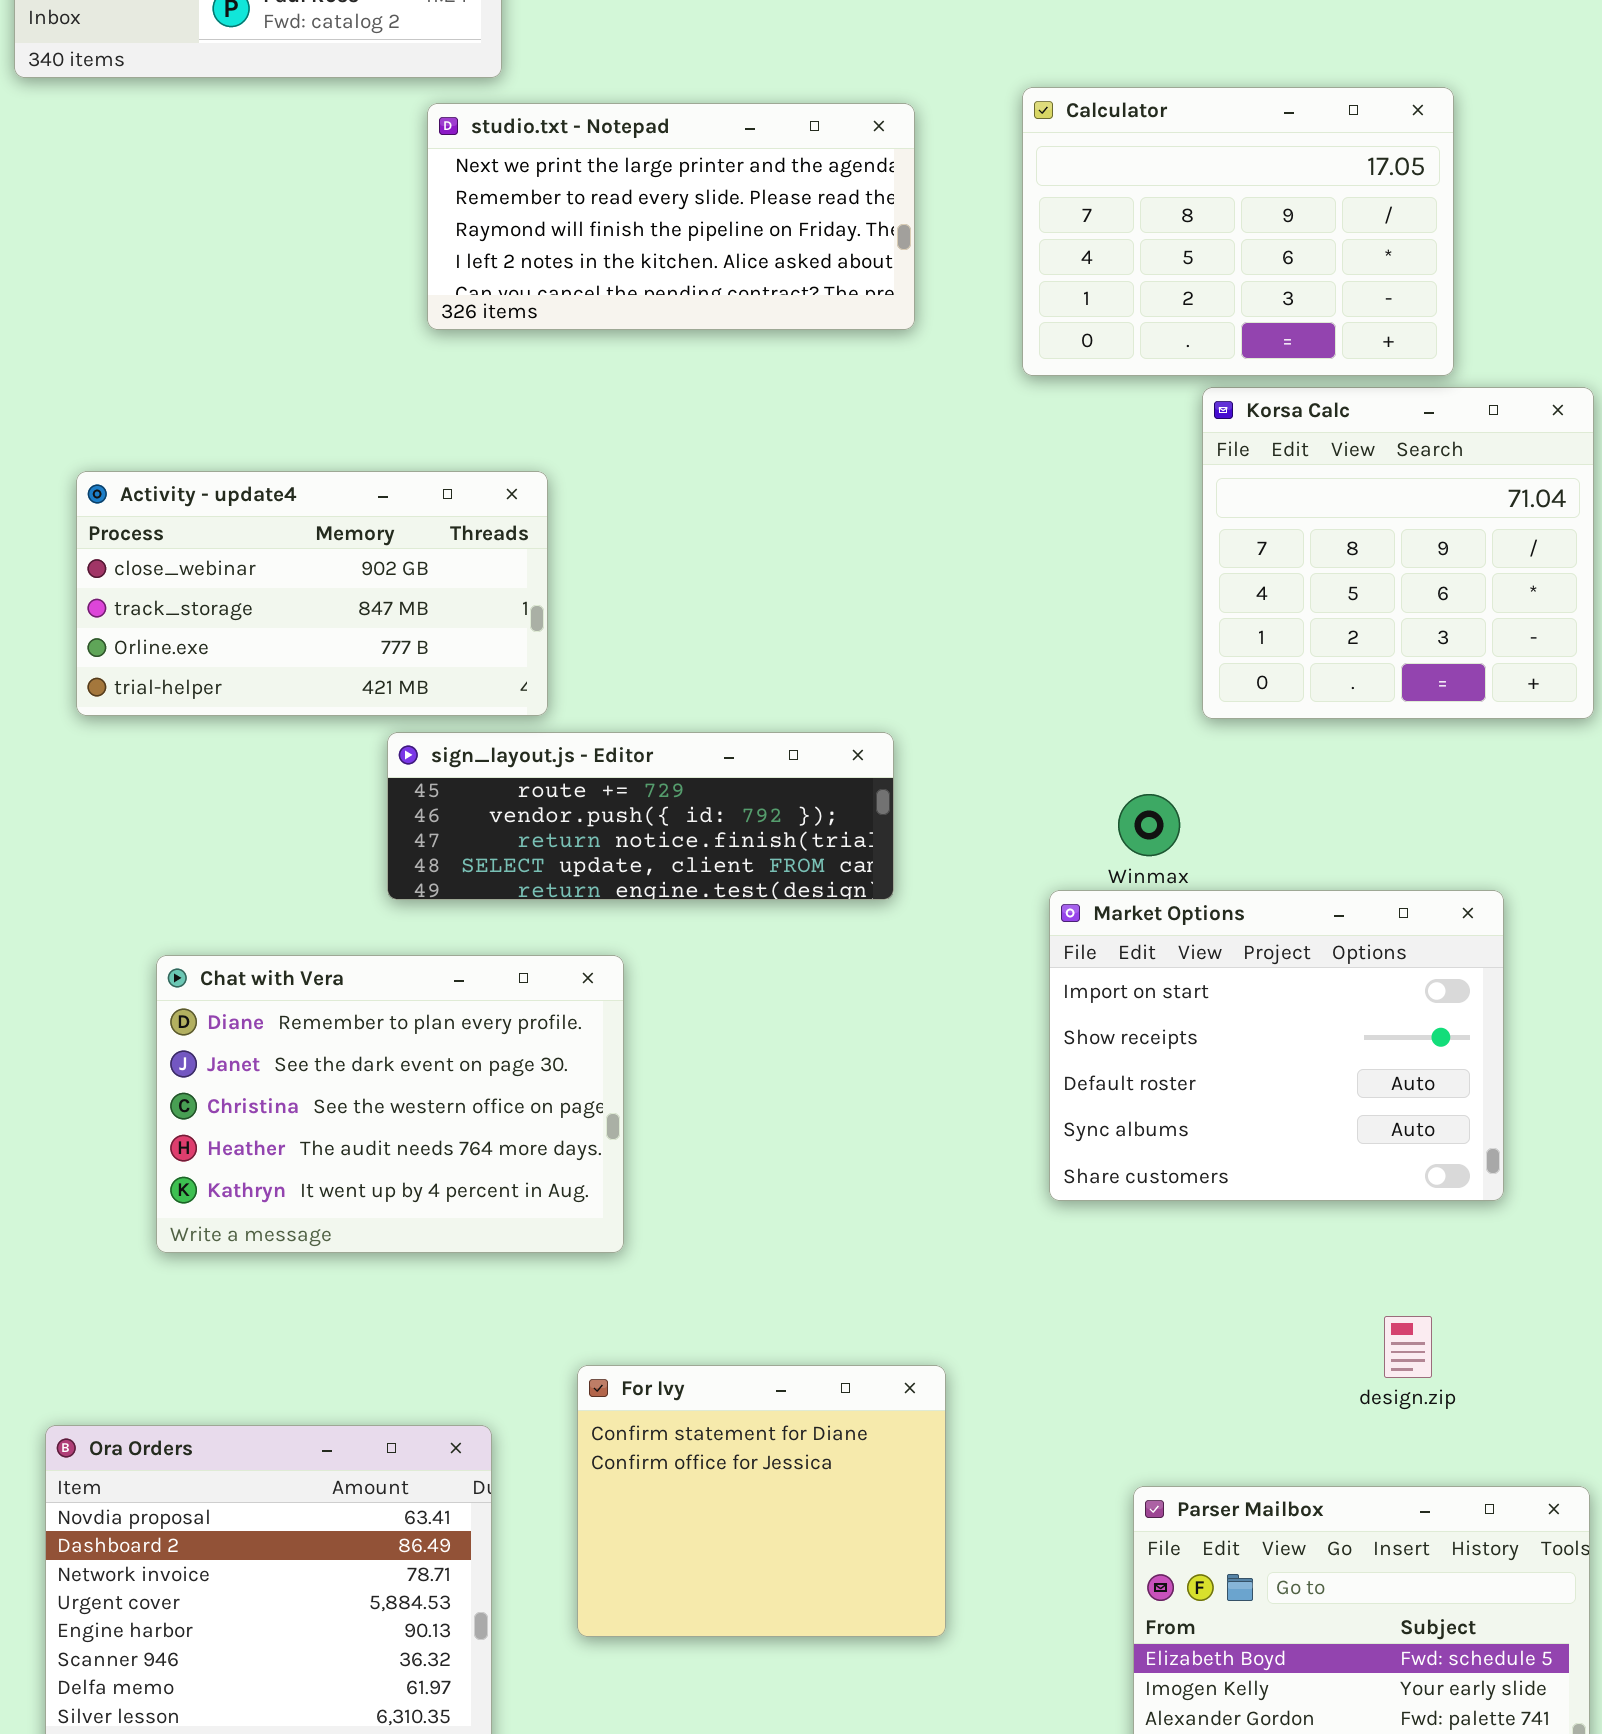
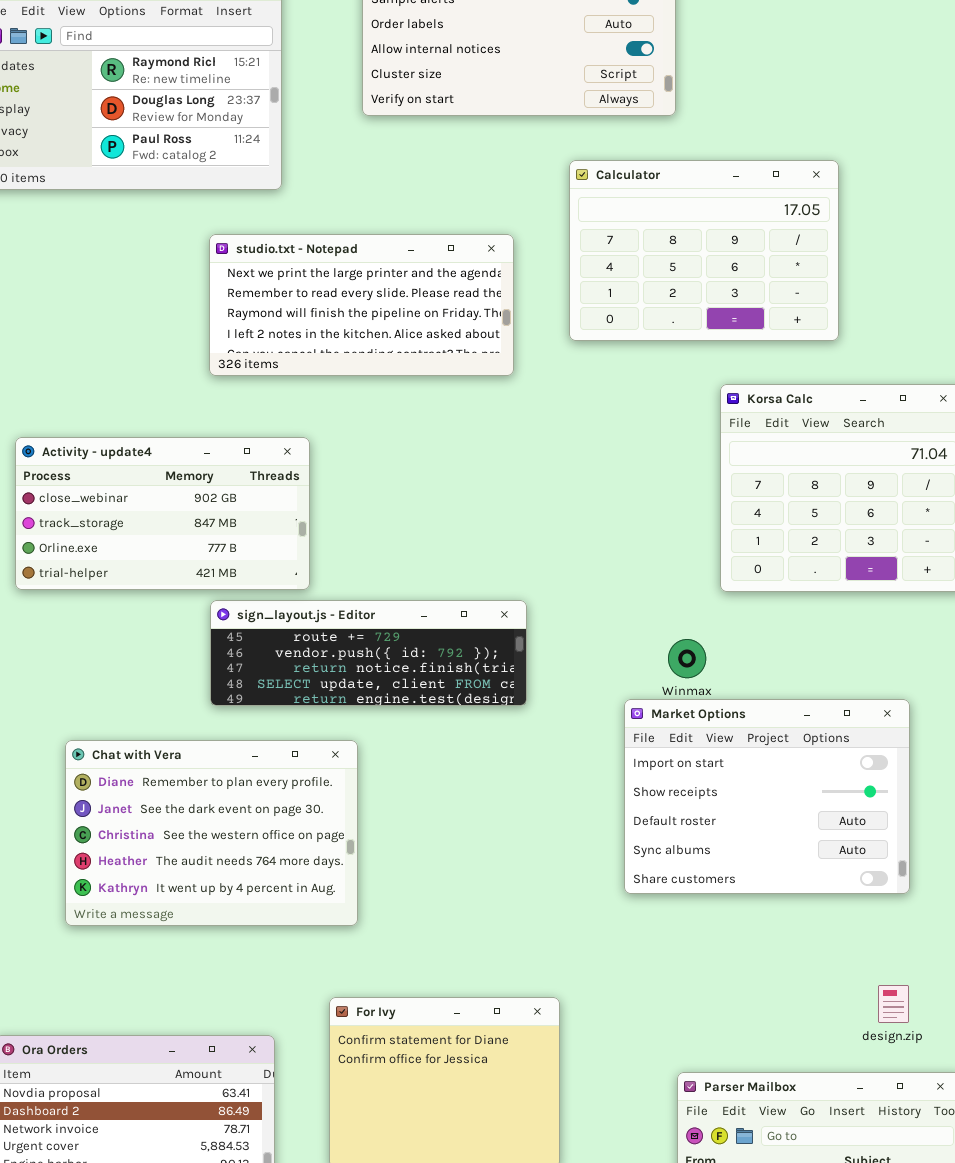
Calculator: [1022,87,1454,376] -> [569,160,839,341], moved
studio.txt - Notepad: [427,103,915,330] -> [209,234,514,376], moved
design.zip: [1384,1316,1432,1378] -> [878,985,909,1023], moved

